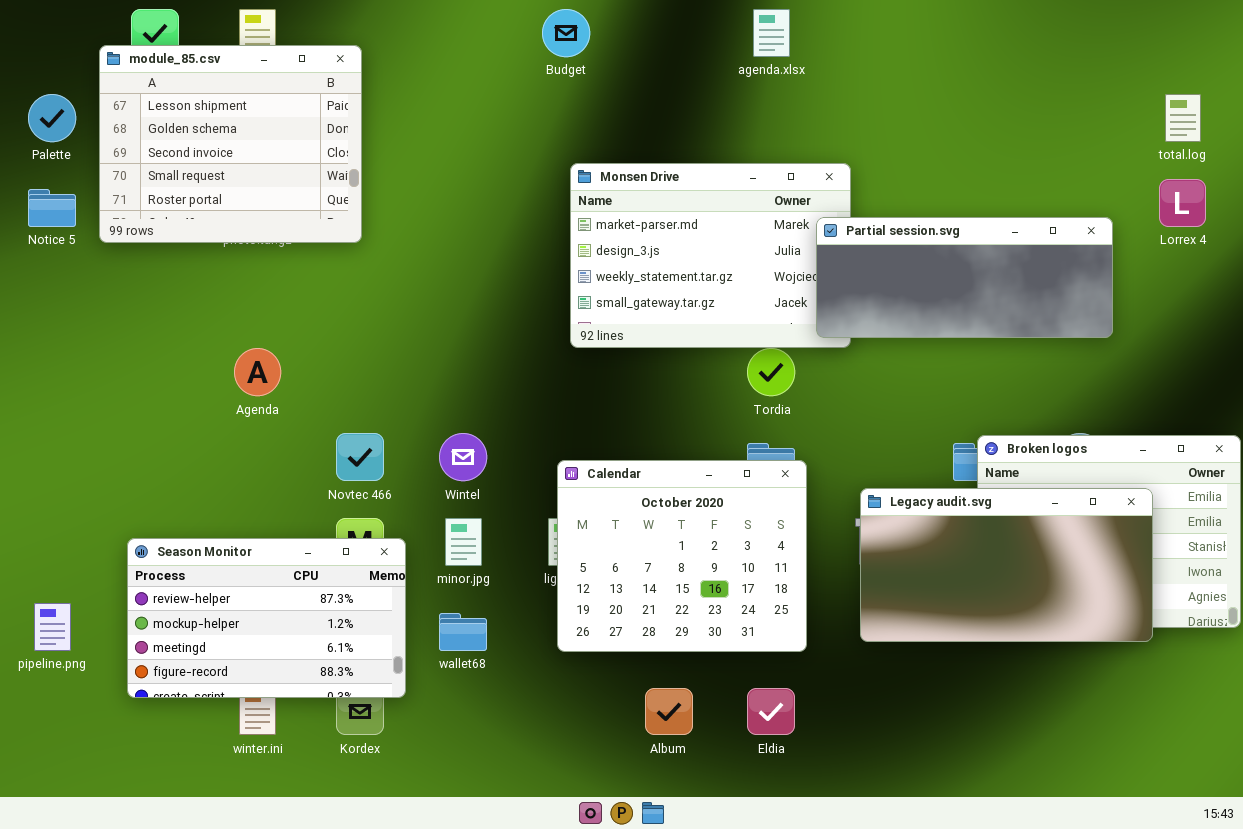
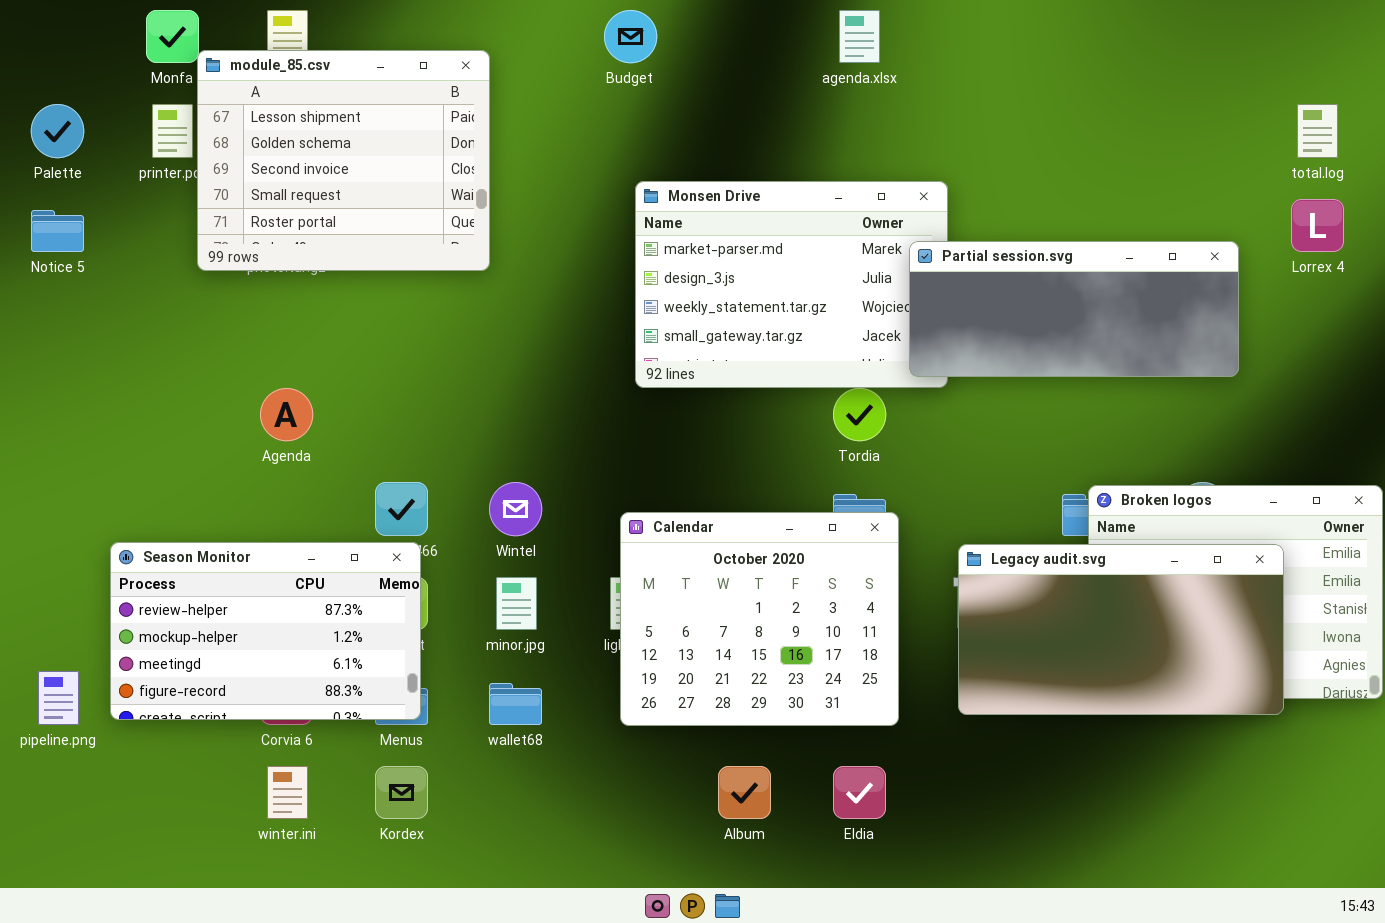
module_85.csv: [99,45,362,243] -> [197,50,490,271], moved
Season Monitor: [127,538,406,698] -> [110,542,421,720], moved

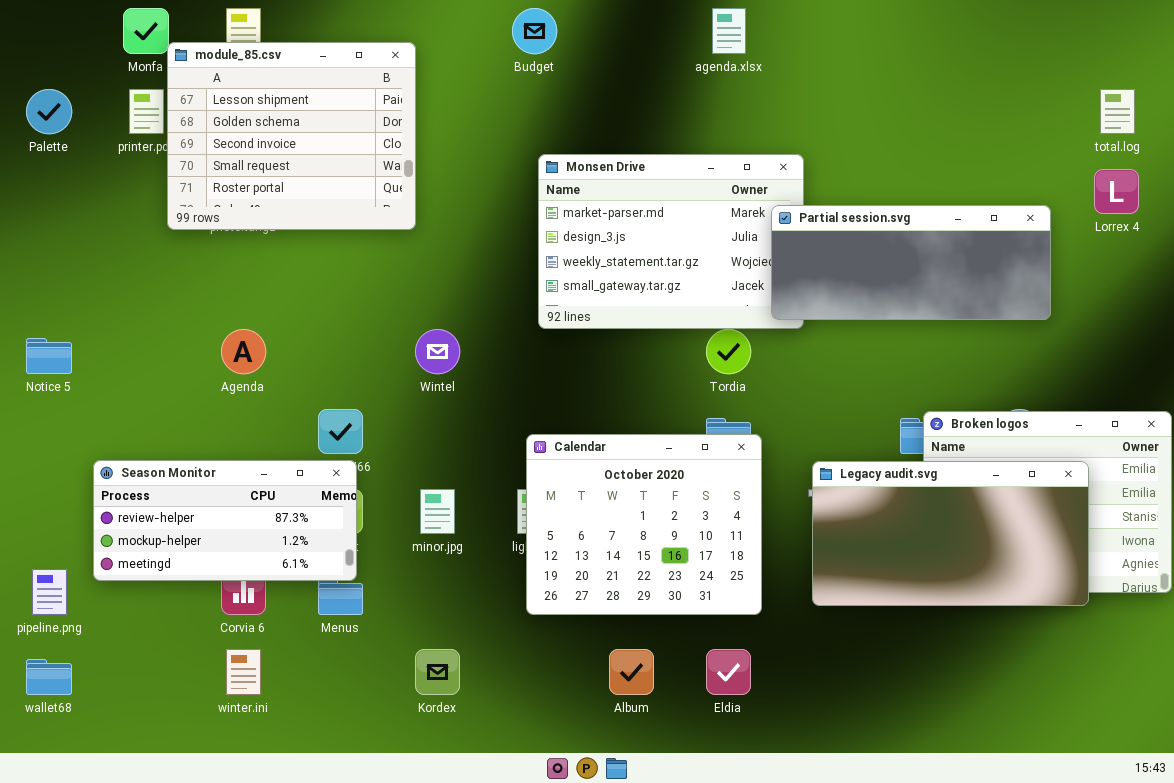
Notice 5: [31,210,84,252] -> [26,338,72,374], moved
Wintel: [489,482,542,536] -> [415,329,460,374], moved
Season Monitor: [110,542,421,720] -> [93,460,357,581], resized
wallet68: [489,683,542,725] -> [26,659,72,695], moved
Kordex: [375,766,428,819] -> [415,649,460,695], moved

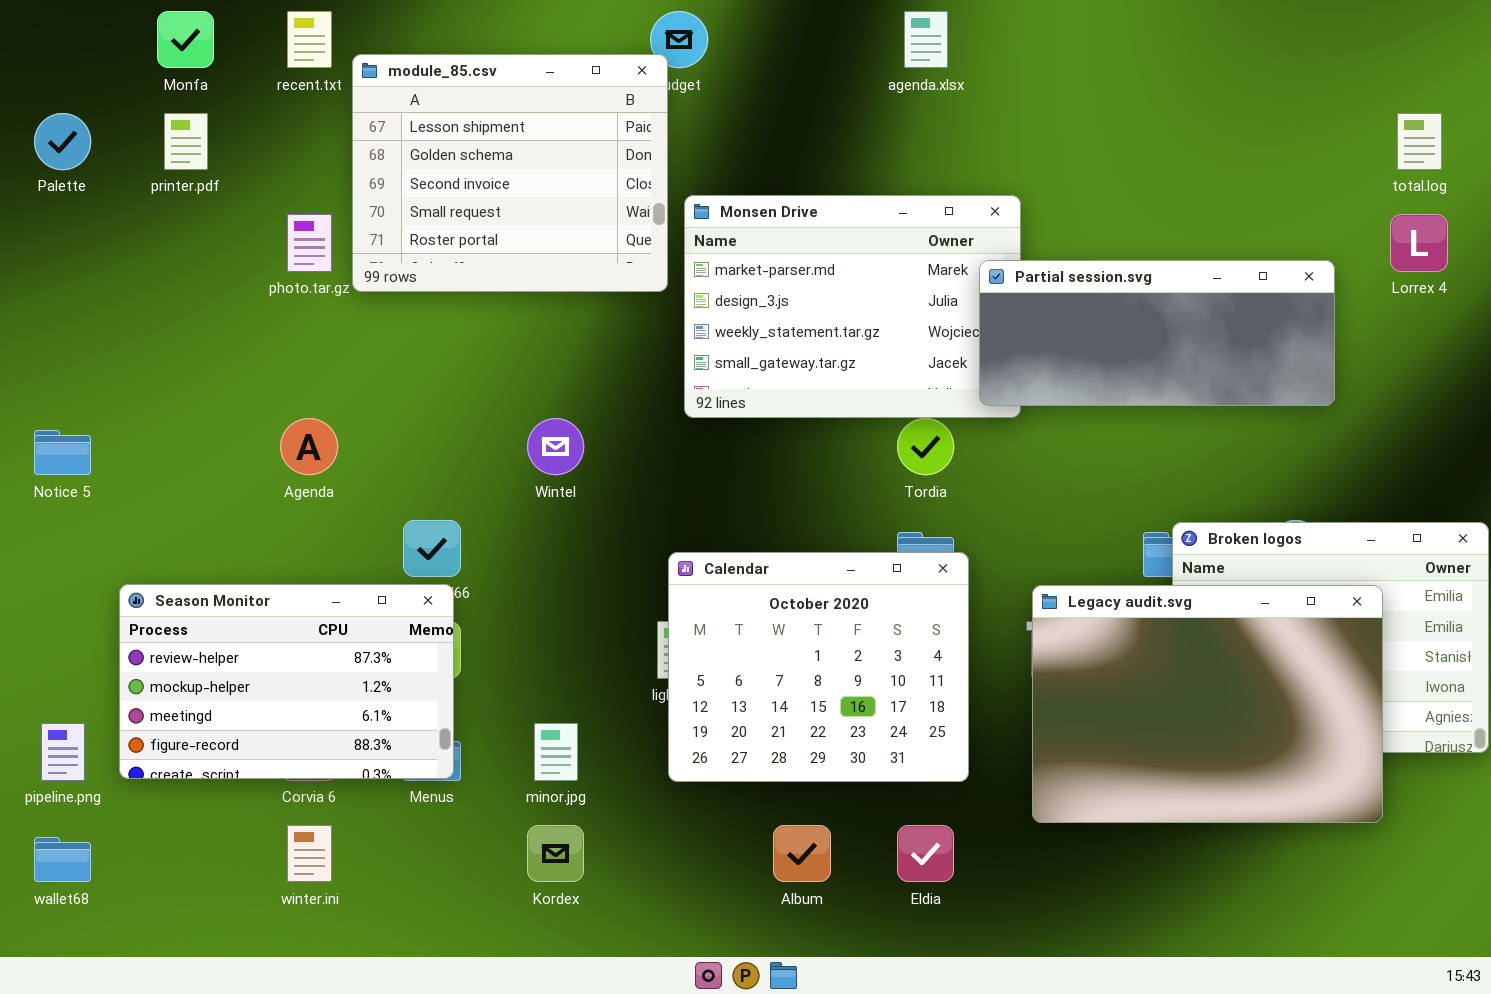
module_85.csv: [167,42,416,230] -> [352,54,668,292], moved
Season Monitor: [93,460,357,581] -> [119,584,454,779], resized
Legacy audit.svg: [812,461,1089,606] -> [1032,585,1383,823], resized
minor.jpg: [420,489,455,534] -> [534,723,578,781], moved

